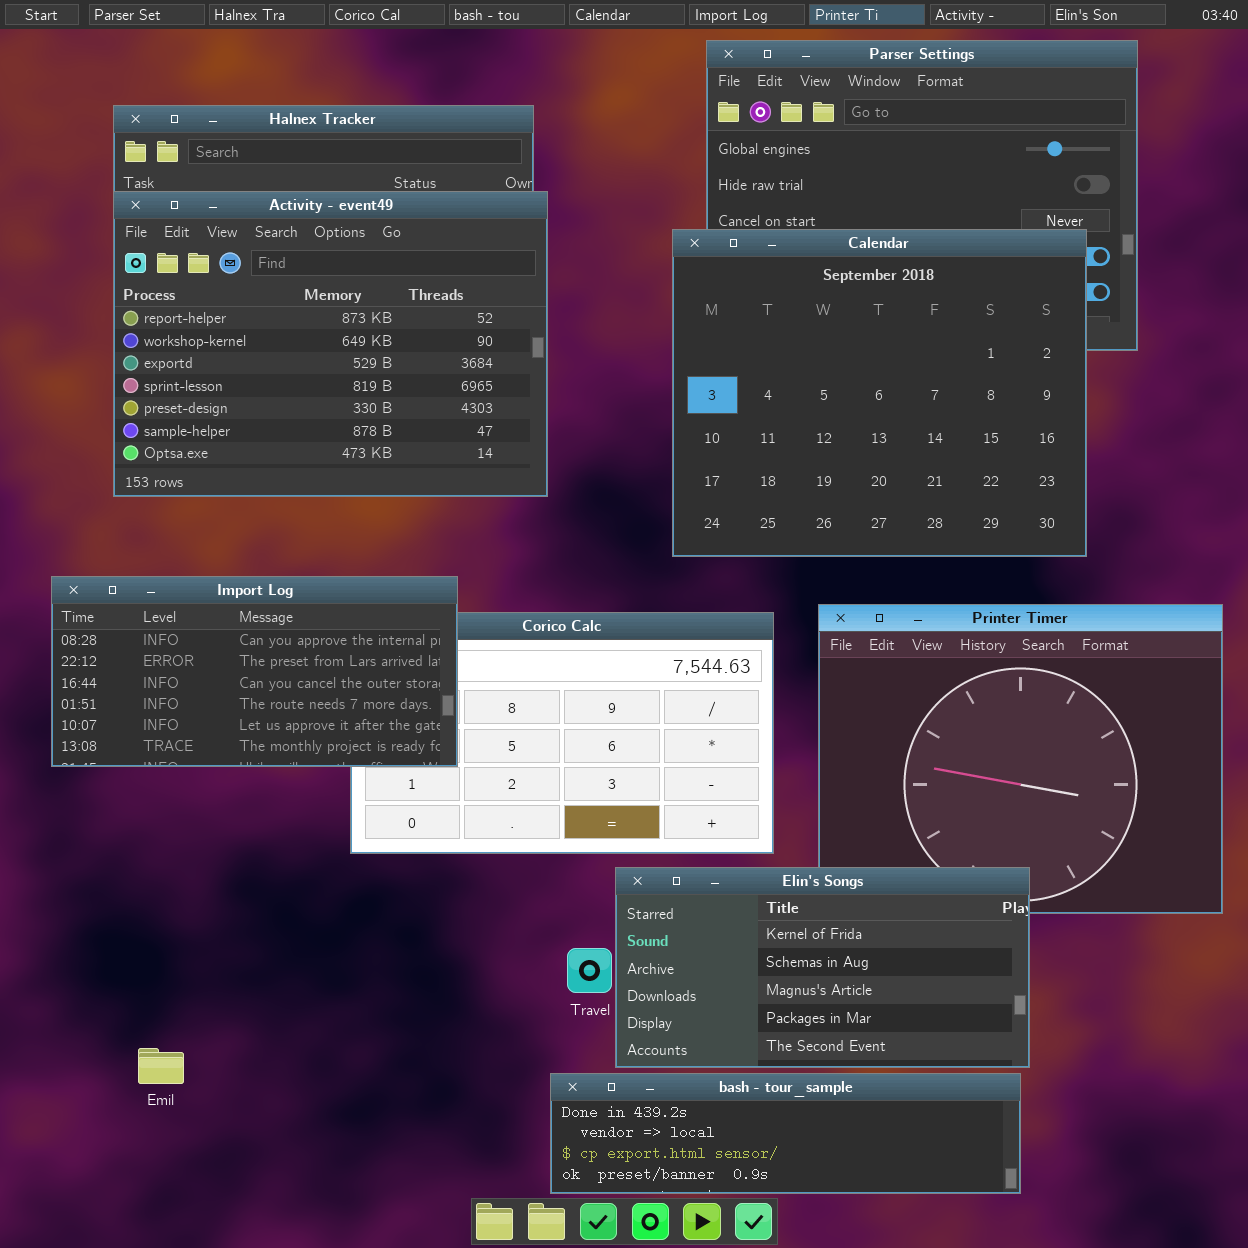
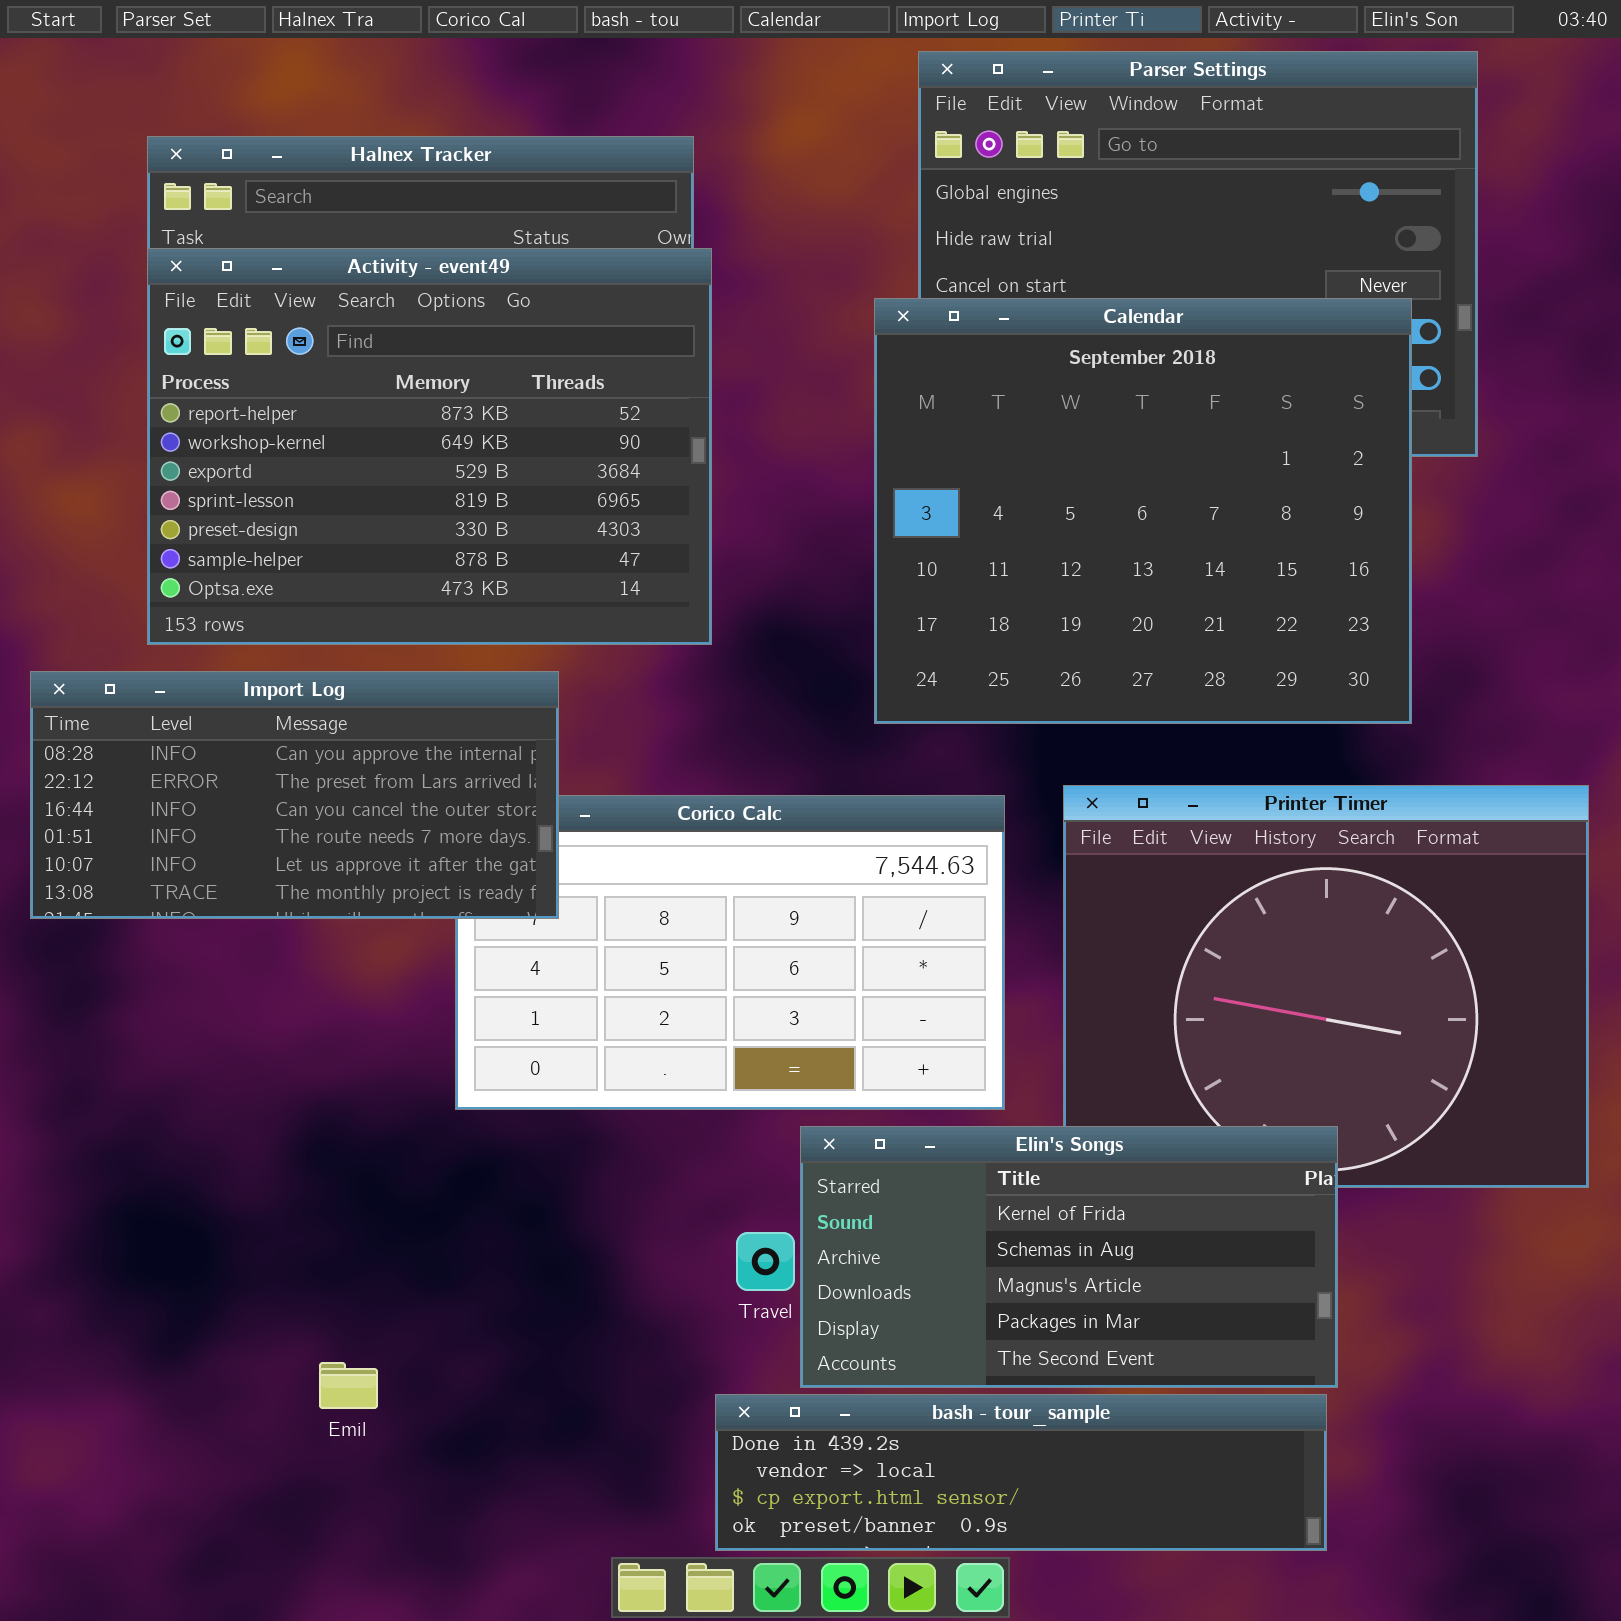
Import Log: [51,576,458,767] -> [30,671,559,919], moved
Emil: [138,1048,184,1084] -> [319,1362,378,1409], moved

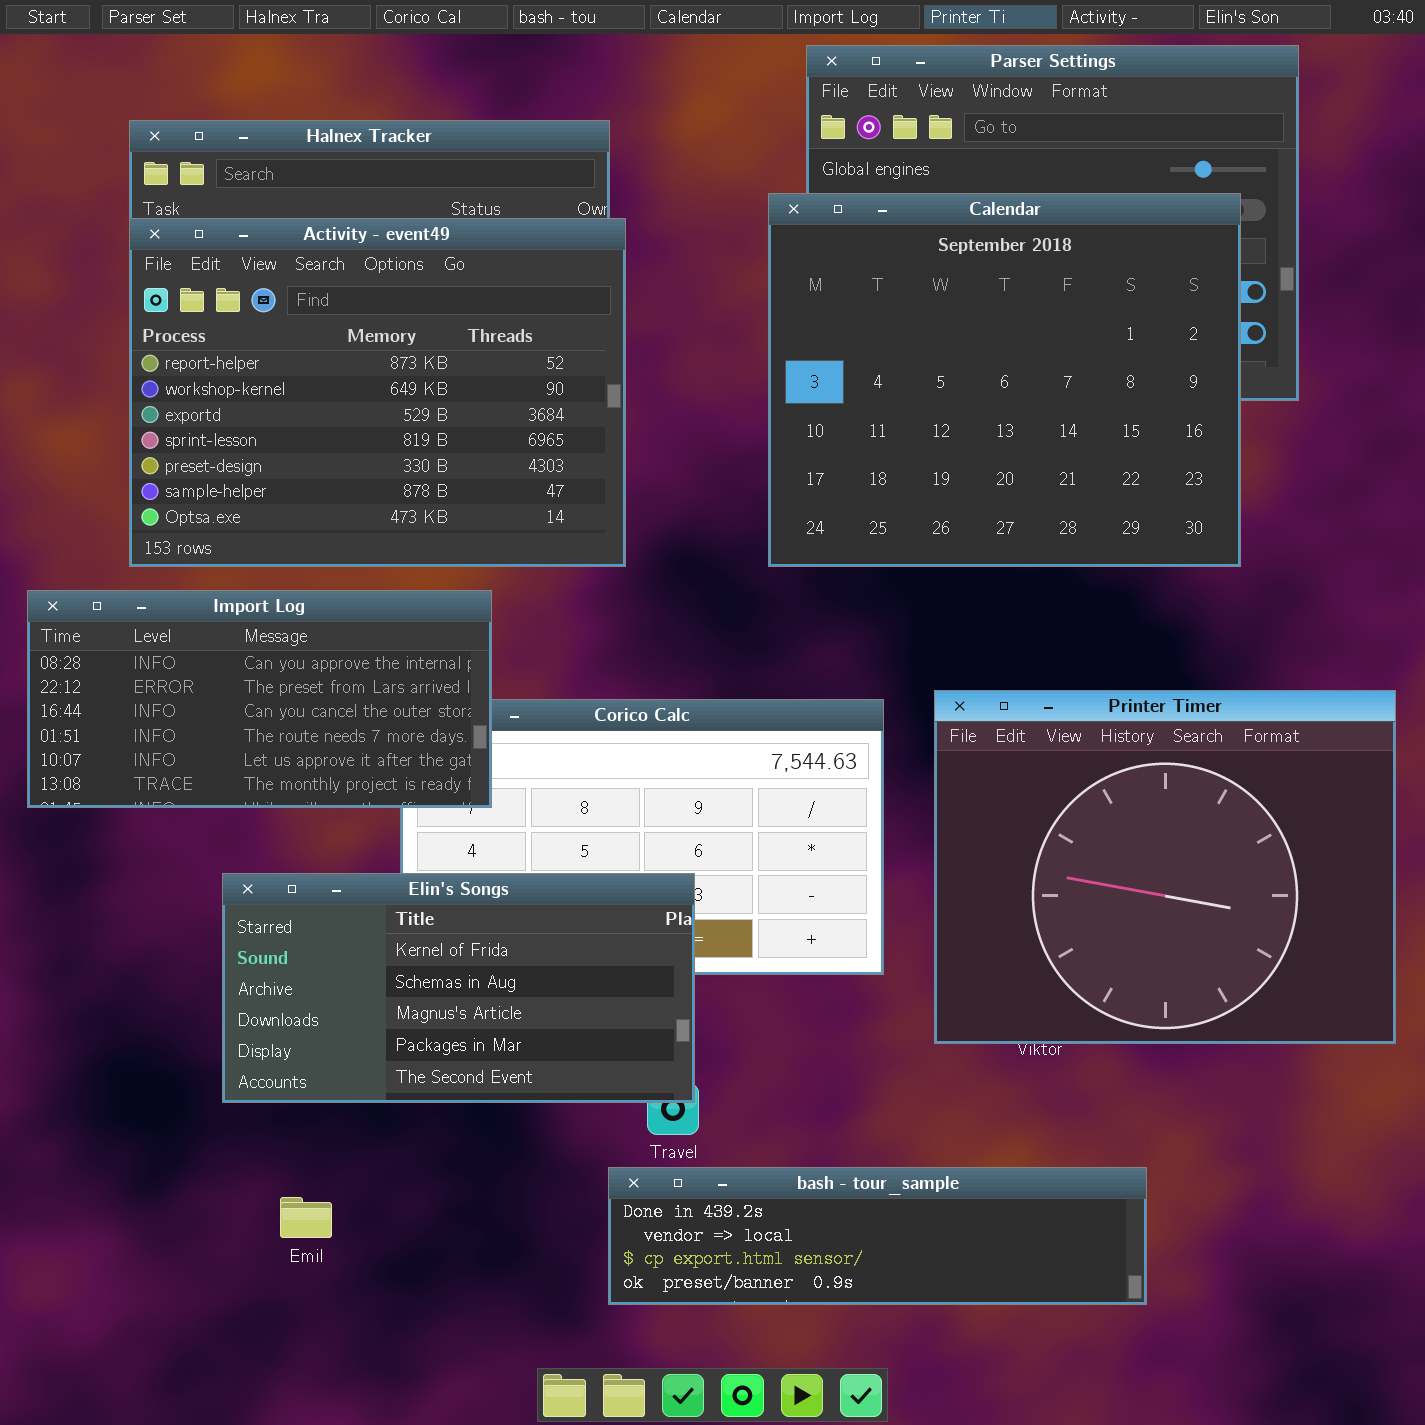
Calendar: [874,298,1412,724] -> [768,193,1241,567], moved
Elin's Songs: [800,1126,1338,1388] -> [222,873,695,1103], moved
bash - tour_sample: [715,1394,1327,1551] -> [608,1167,1147,1305], moved

